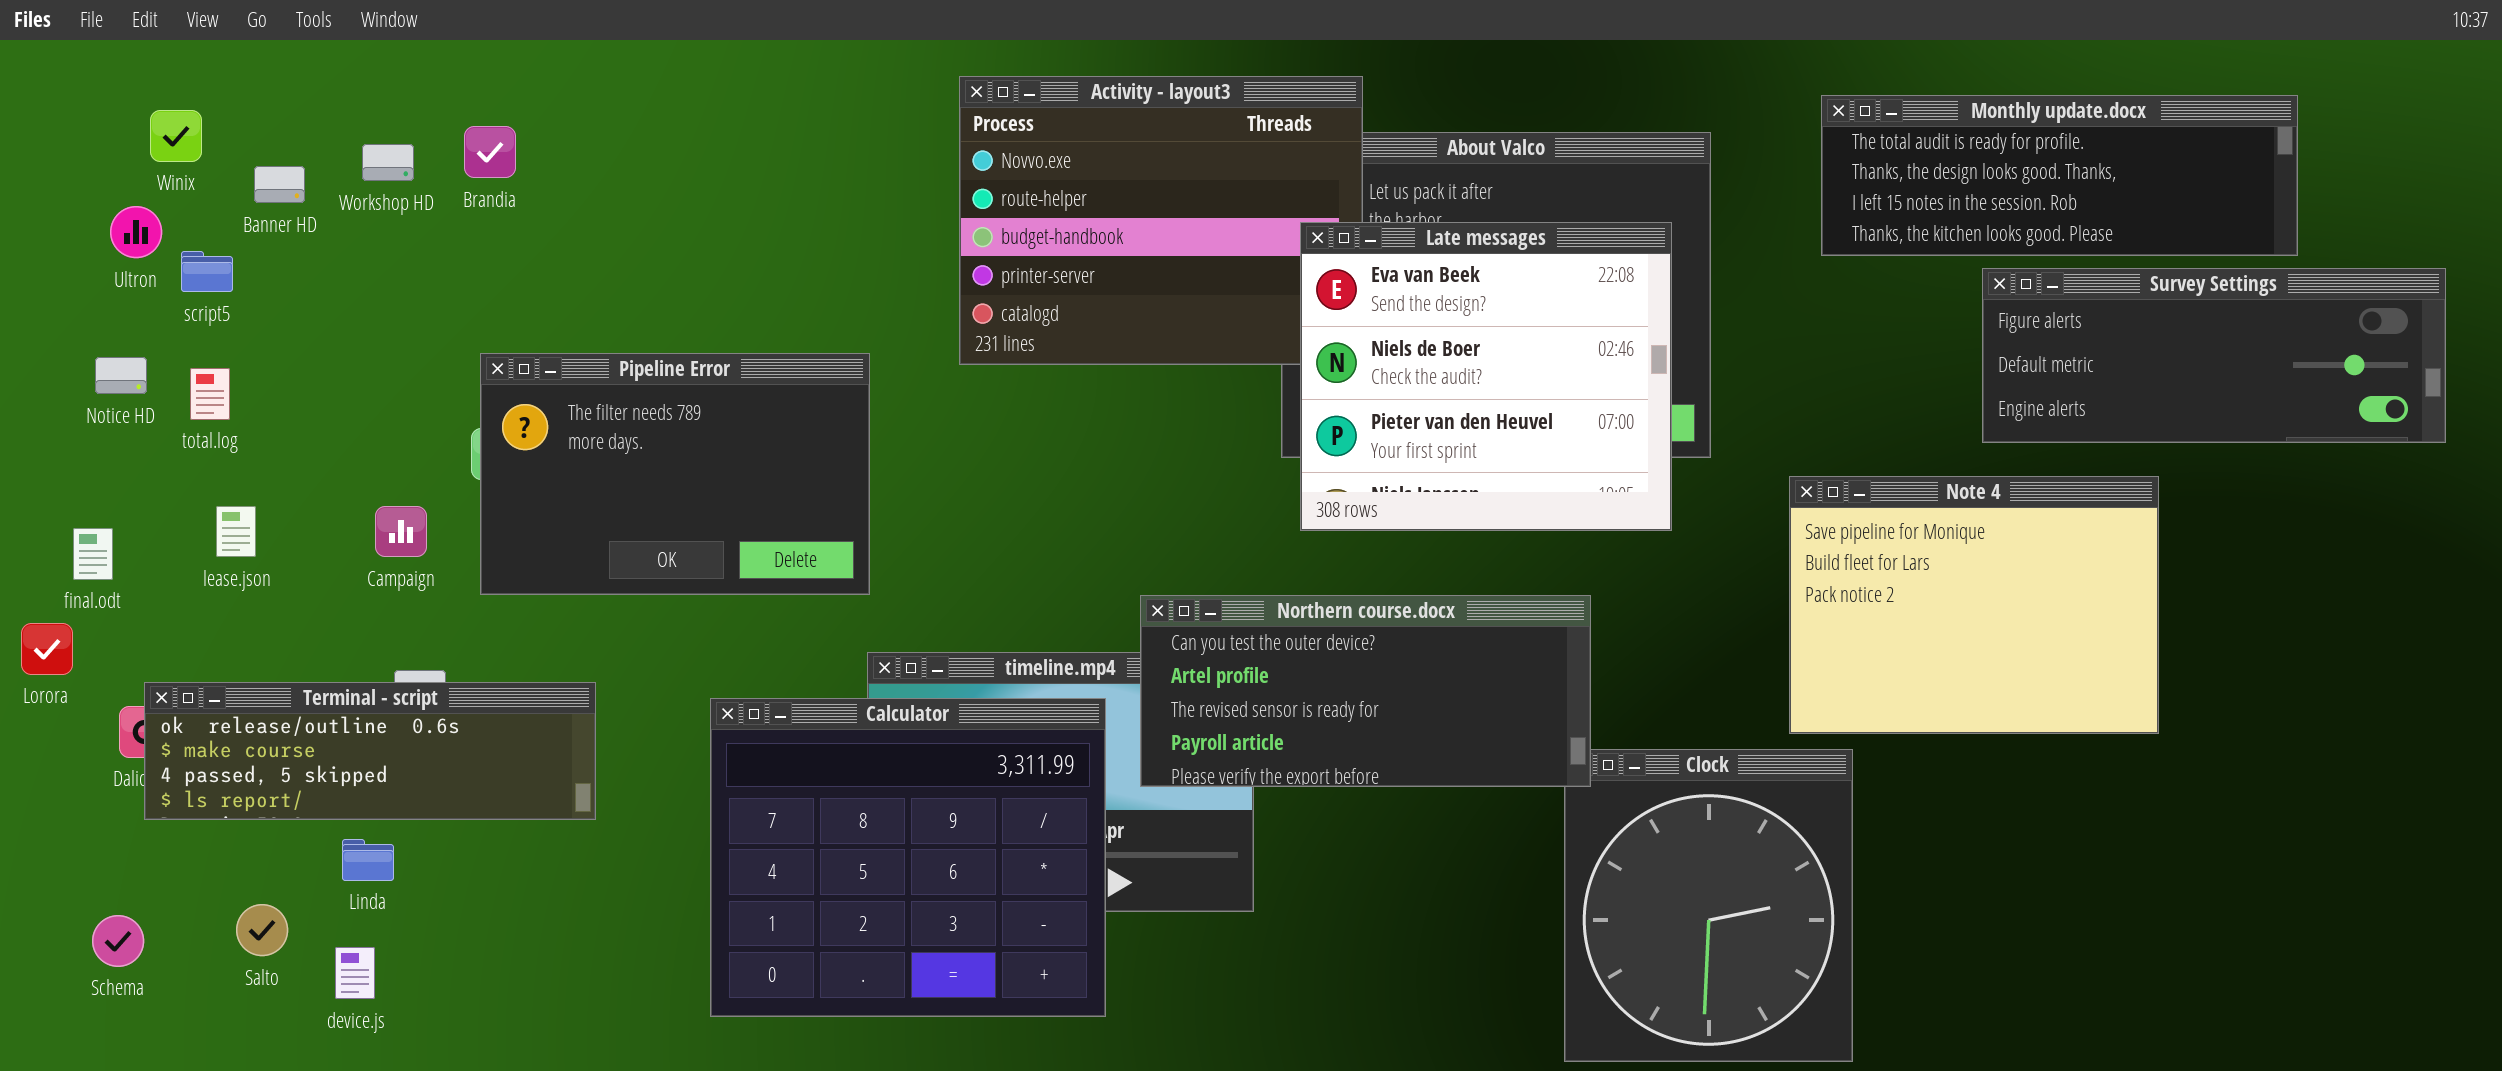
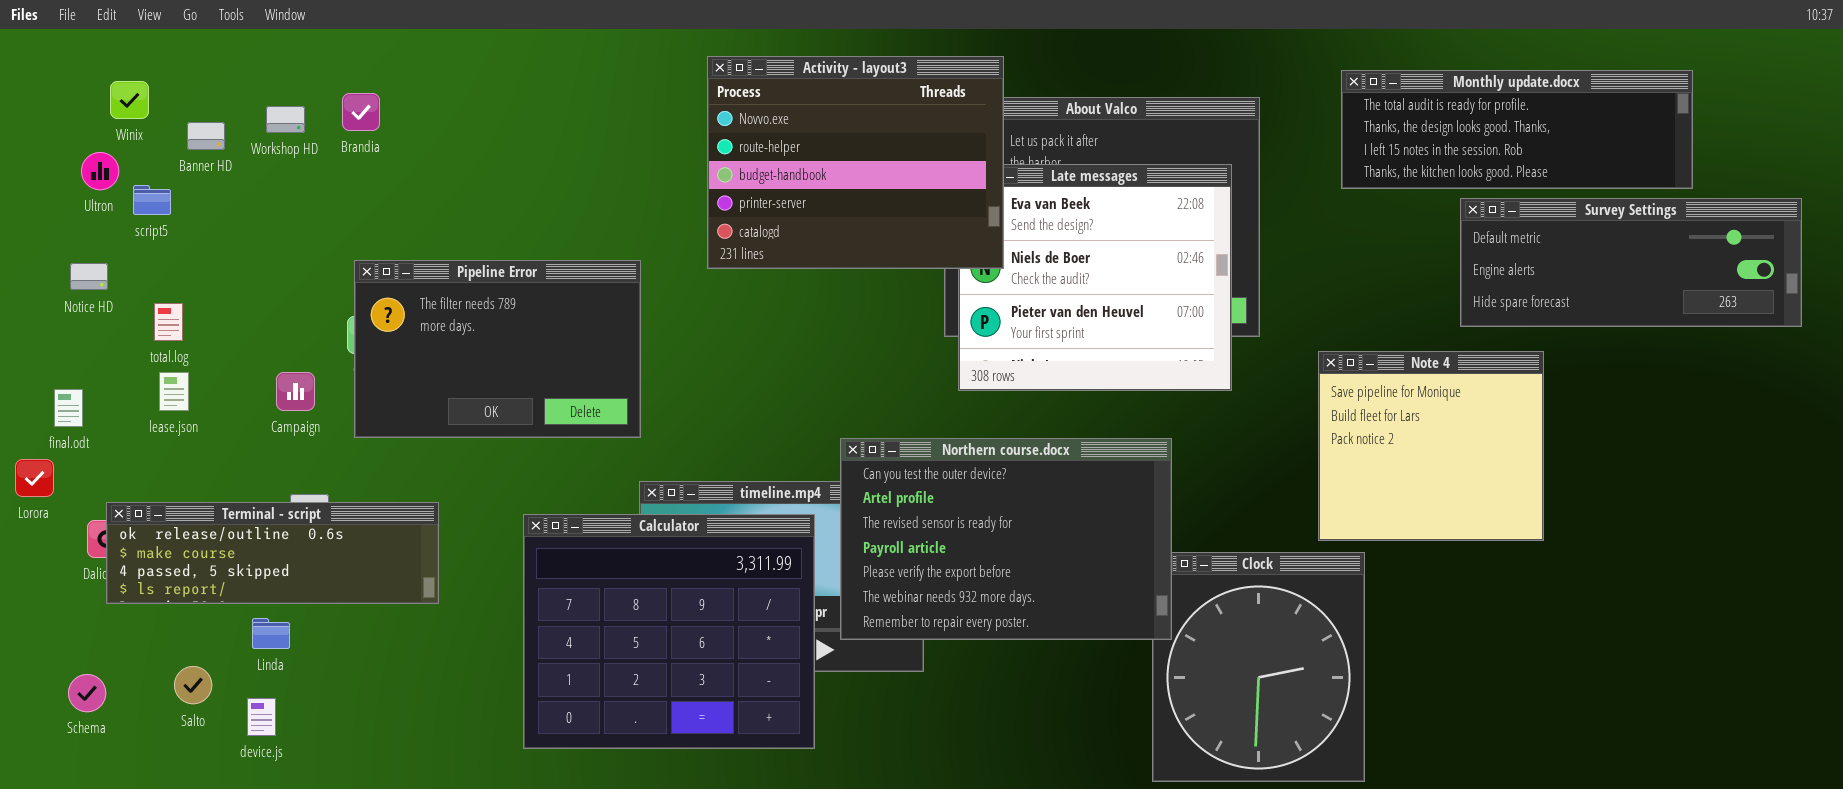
Activity - layout3: [959,76,1363,365] -> [707,56,1004,269], raised
Survey Settings: [1982,268,2446,443] -> [1460,198,1802,327], scrolled down 1 row
total.log: [190,368,230,420] -> [154,303,183,341], moved
Note 4: [1789,476,2159,734] -> [1318,351,1544,541], resized
Northern course.docx: [1140,595,1591,787] -> [840,438,1172,640], resized

